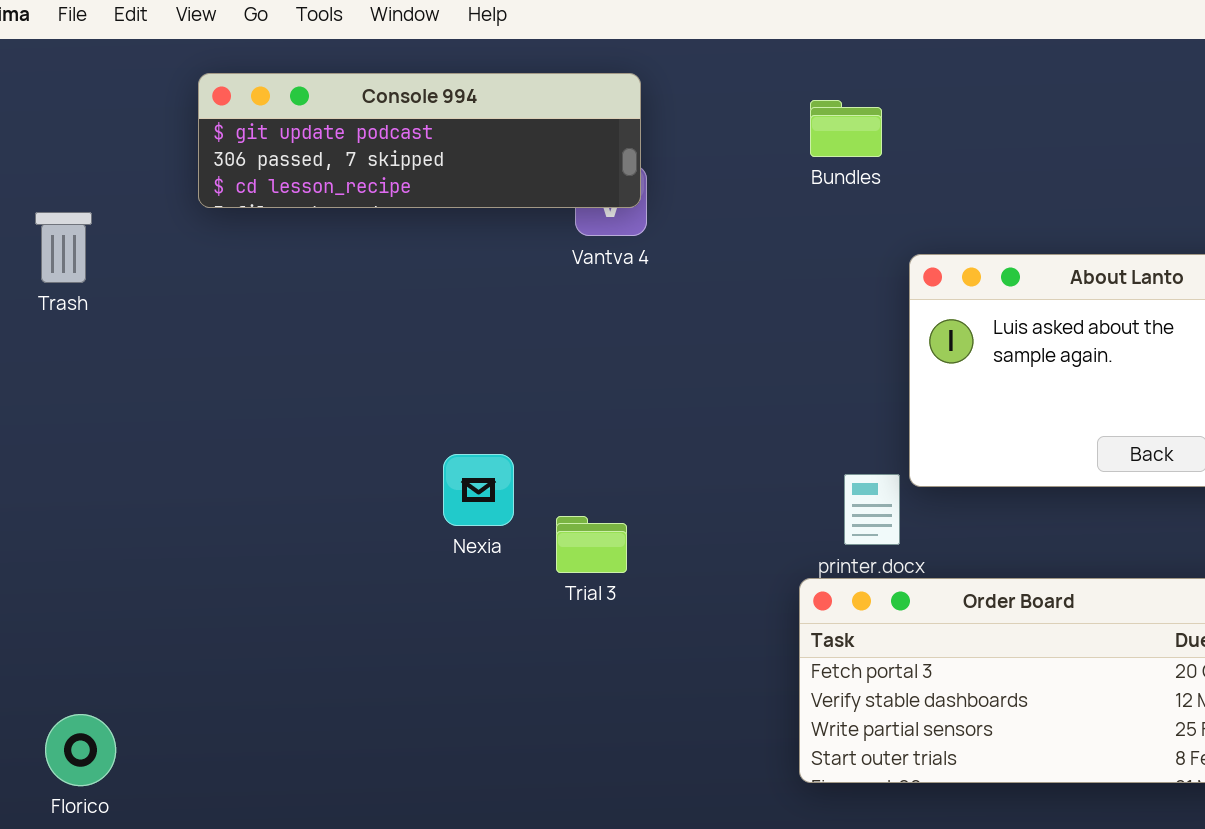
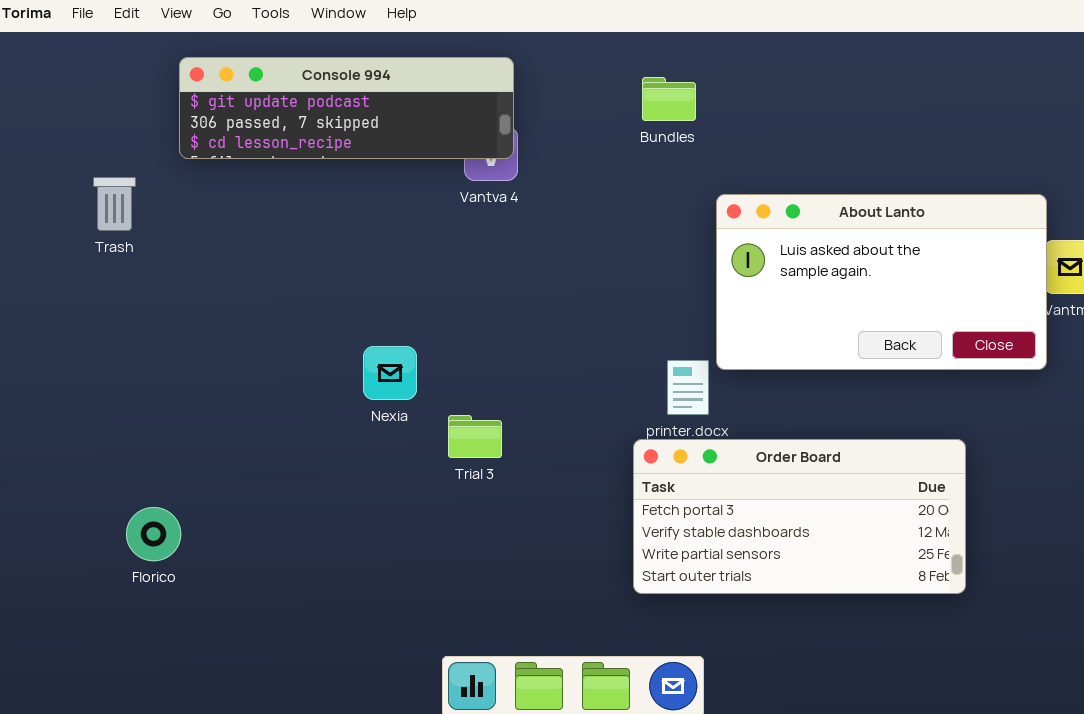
Trash: [35,212,92,283] -> [93,177,136,231], moved
Trial 3: [556,516,627,573] -> [448,415,502,458], moved
Florico: [45,714,116,786] -> [126,507,181,561], moved

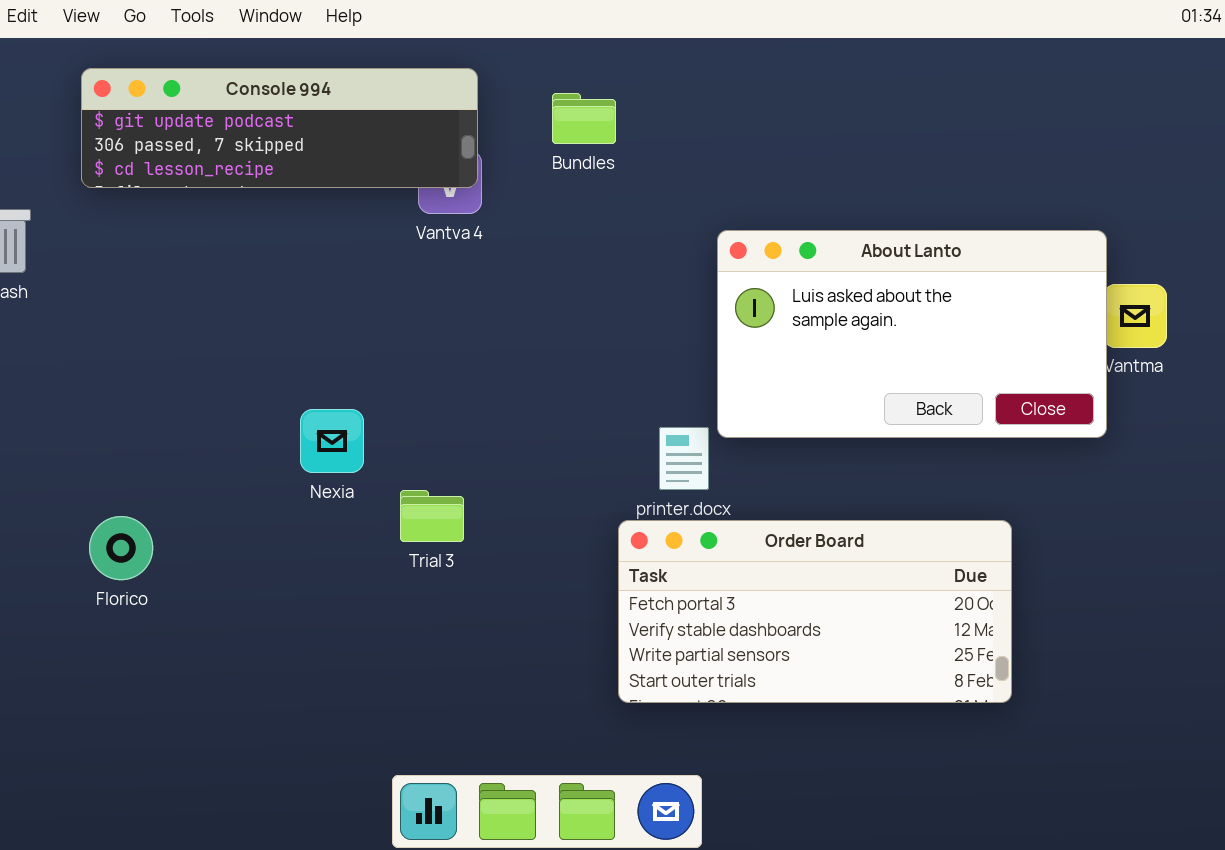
Bundles: [642,77,696,121] -> [552,93,616,144], moved
Florico: [126,507,181,561] -> [89,516,153,580], moved

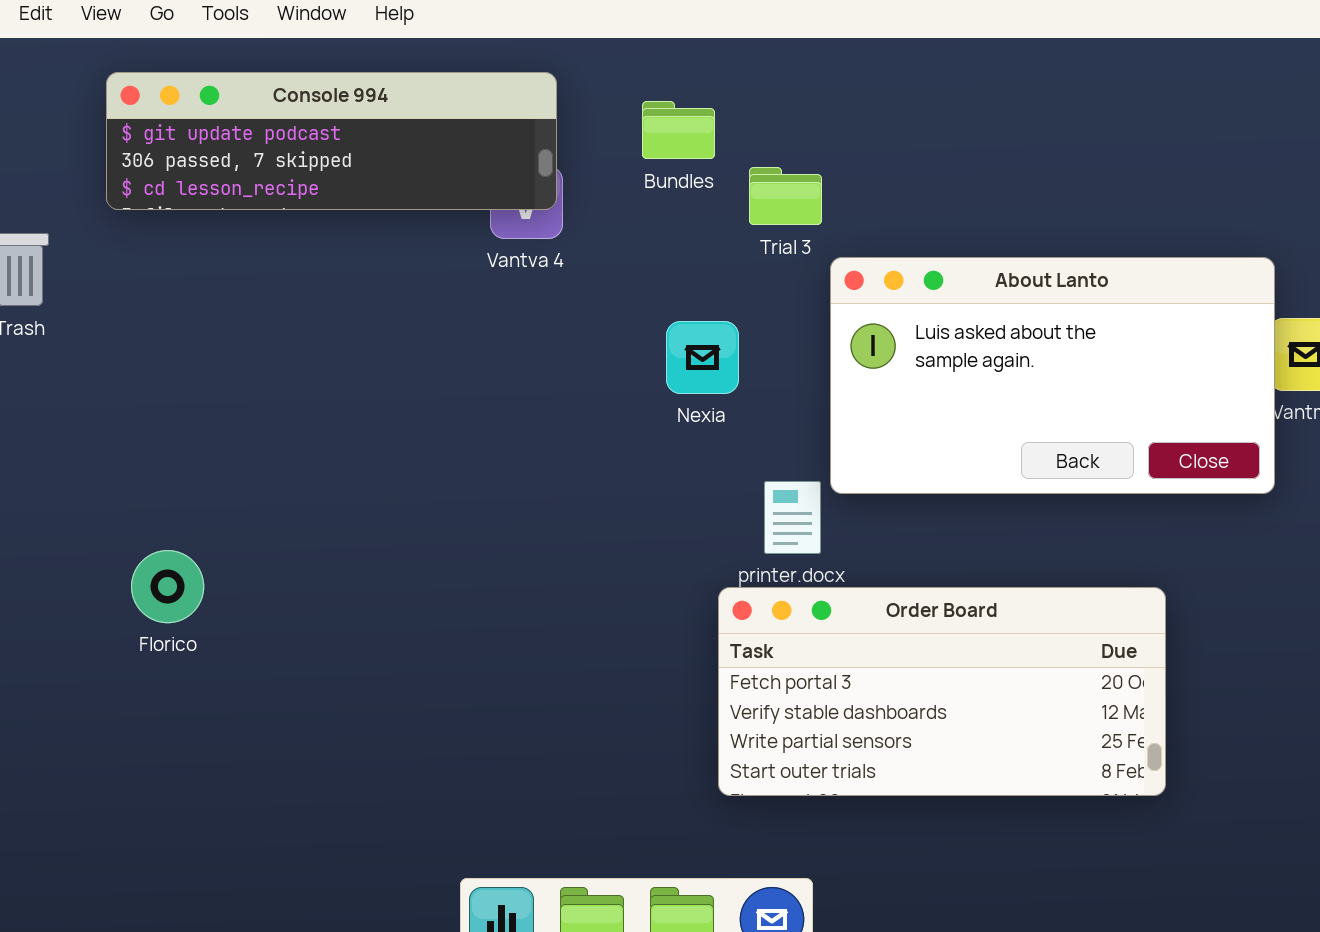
Nexia: [300,409,364,473] -> [666,321,739,394], moved
Trial 3: [400,490,464,542] -> [749,167,822,225], moved
Florico: [89,516,153,580] -> [131,550,204,623], moved

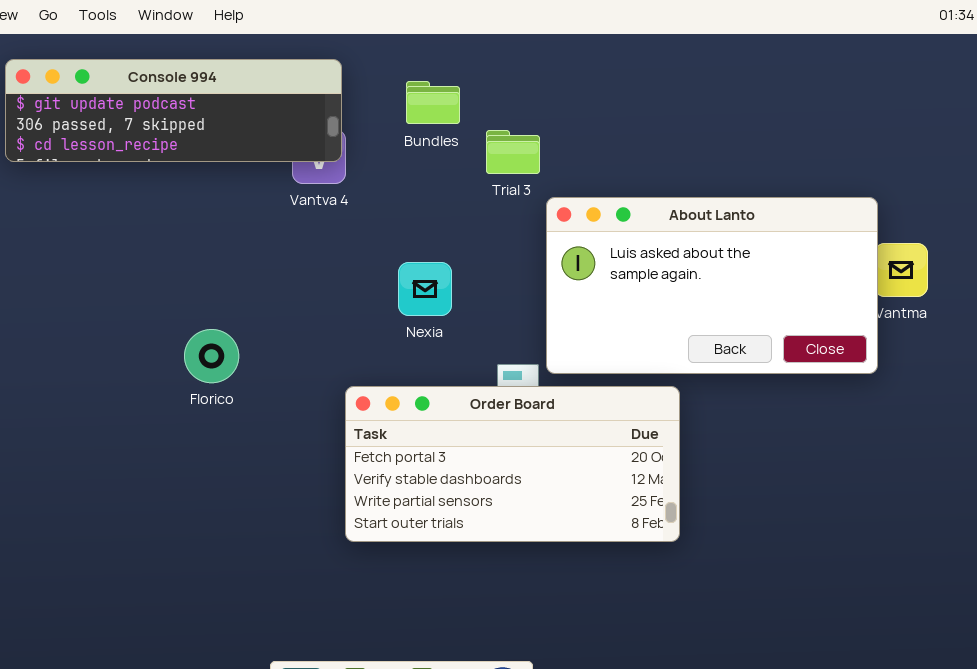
Nexia: [666,321,739,394] -> [398,262,452,316], moved
Florico: [131,550,204,623] -> [184,329,239,383], moved
Order Board: [718,587,1166,796] -> [345,386,680,542], moved

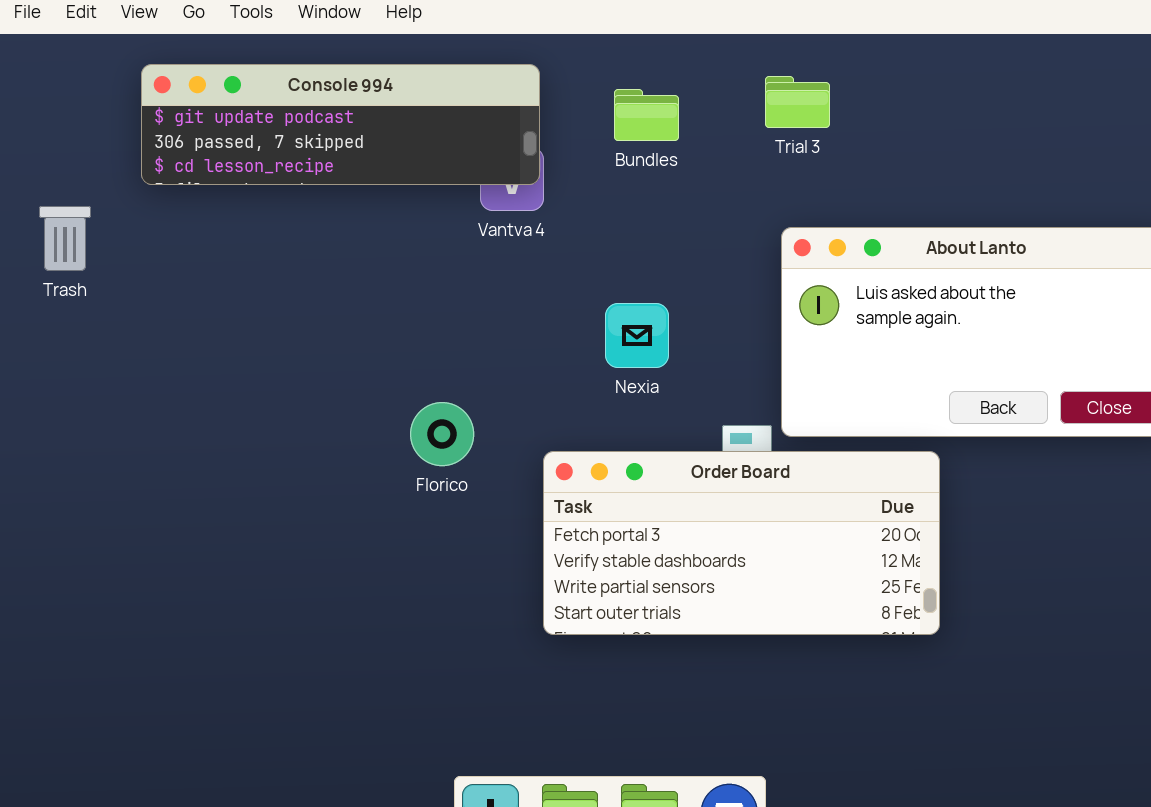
Trial 3: [486,130,540,174] -> [765,76,830,128], moved
Florico: [184,329,239,383] -> [410,402,474,466], moved

